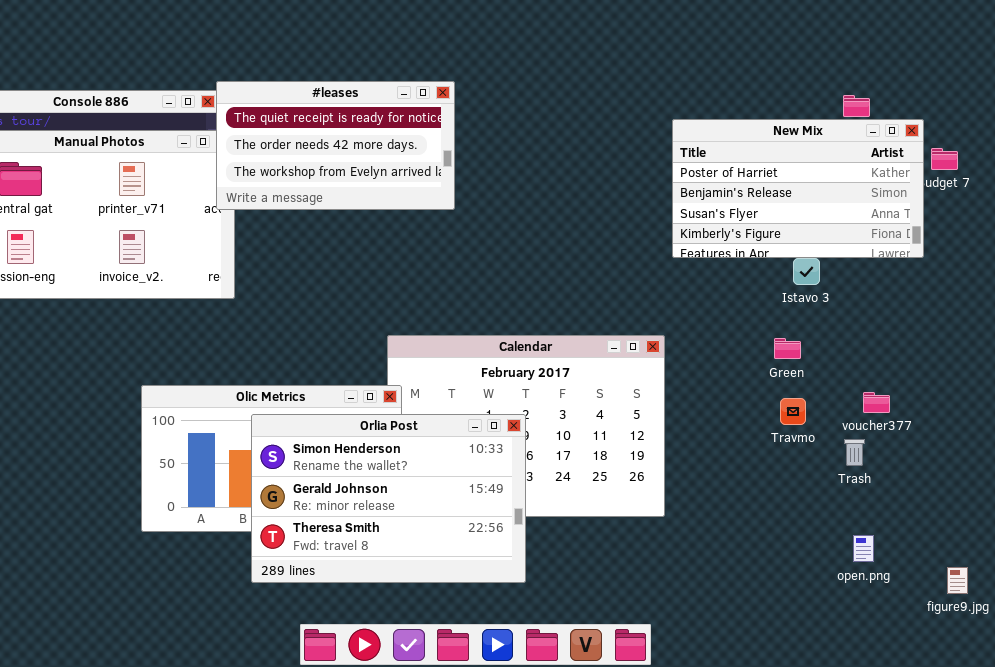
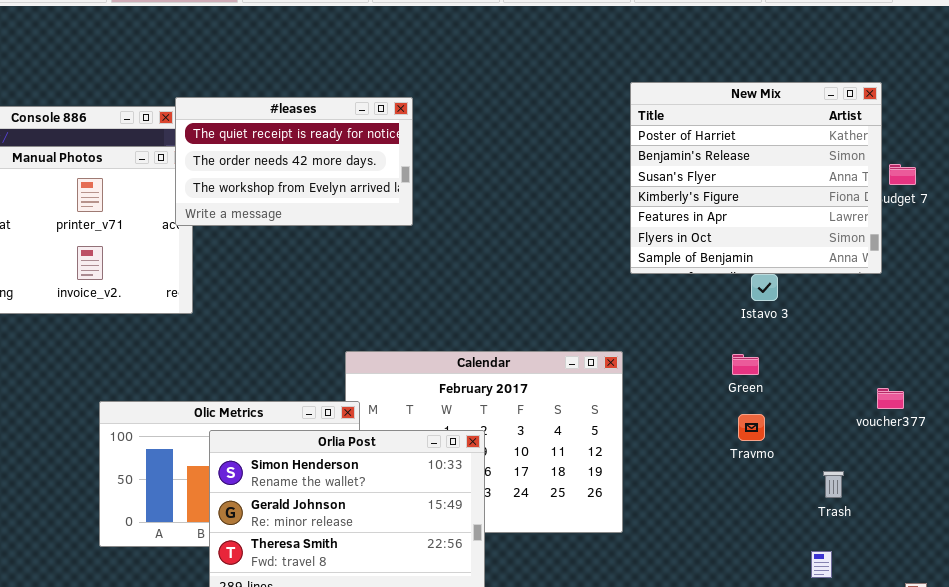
New Mix: [672,119,924,258] -> [630,82,882,274], resized
voucher377: [863,392,890,413] -> [877,388,904,409], moved
Trash: [844,439,865,466] -> [823,471,844,498], moved

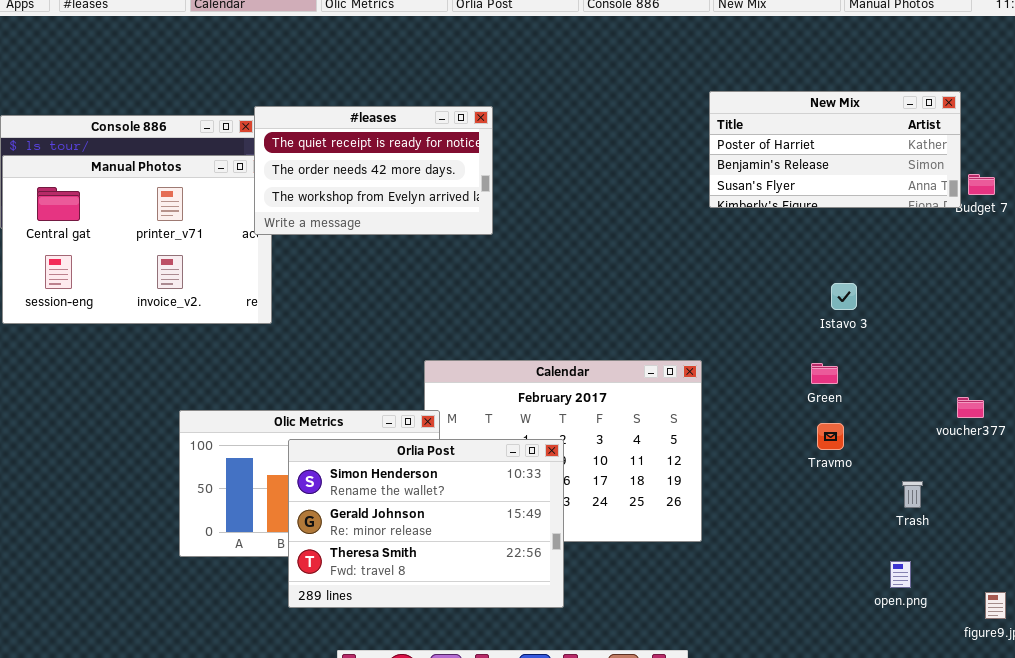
New Mix: [630,82,882,274] -> [709,91,961,208], resized

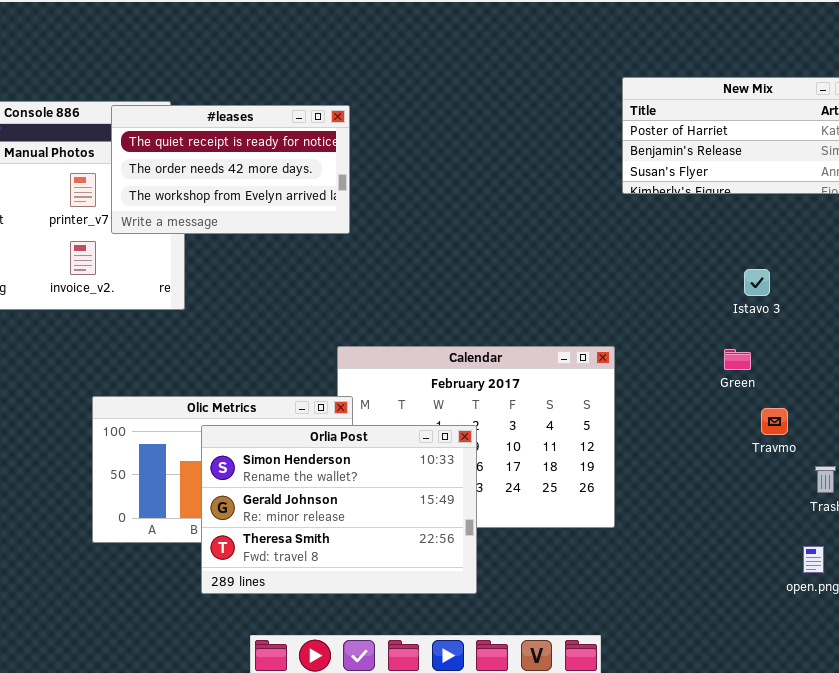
#leases: [254,106,493,235] -> [111,105,350,234], moved
Travmo: [817,423,844,450] -> [761,408,788,435], moved

